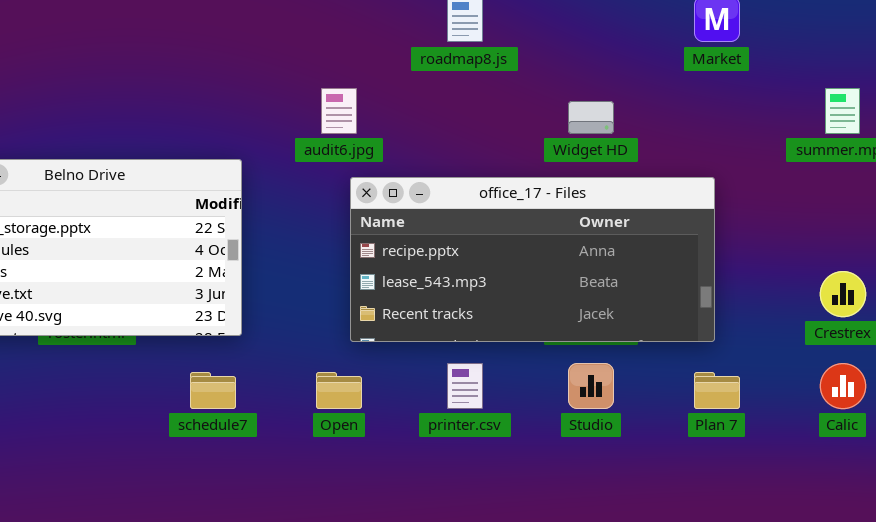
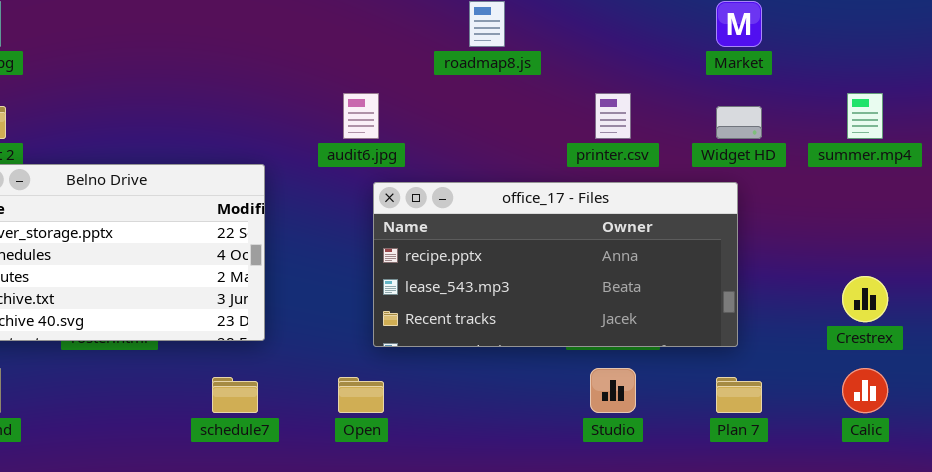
Widget HD: [568,101,614,134] -> [716,106,762,139], moved
printer.csv: [447,363,483,409] -> [595,93,631,139], moved

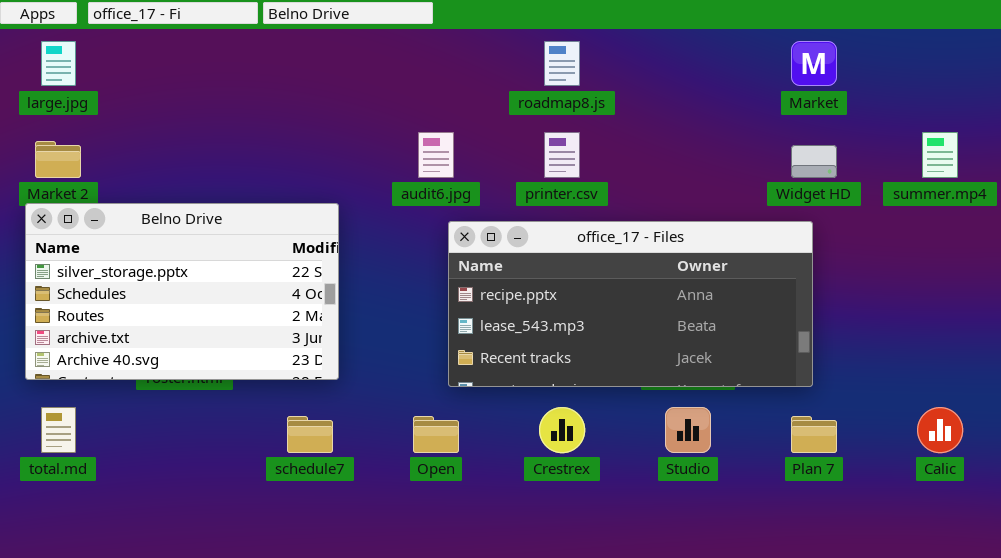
printer.csv: [595,93,631,139] -> [544,132,580,178], moved
Crestrex: [842,276,888,322] -> [539,407,585,453], moved

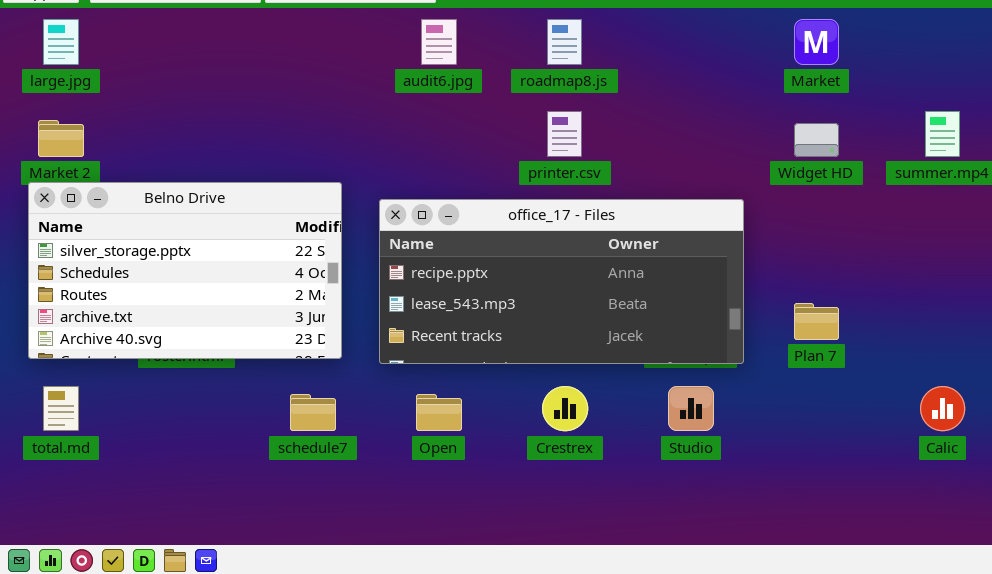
audit6.jpg: [418,132,454,178] -> [421,19,457,65], moved
office_17 - Files: [448,221,813,387] -> [379,199,744,364], moved
Plan 7: [791,416,837,453] -> [794,303,839,340], moved

